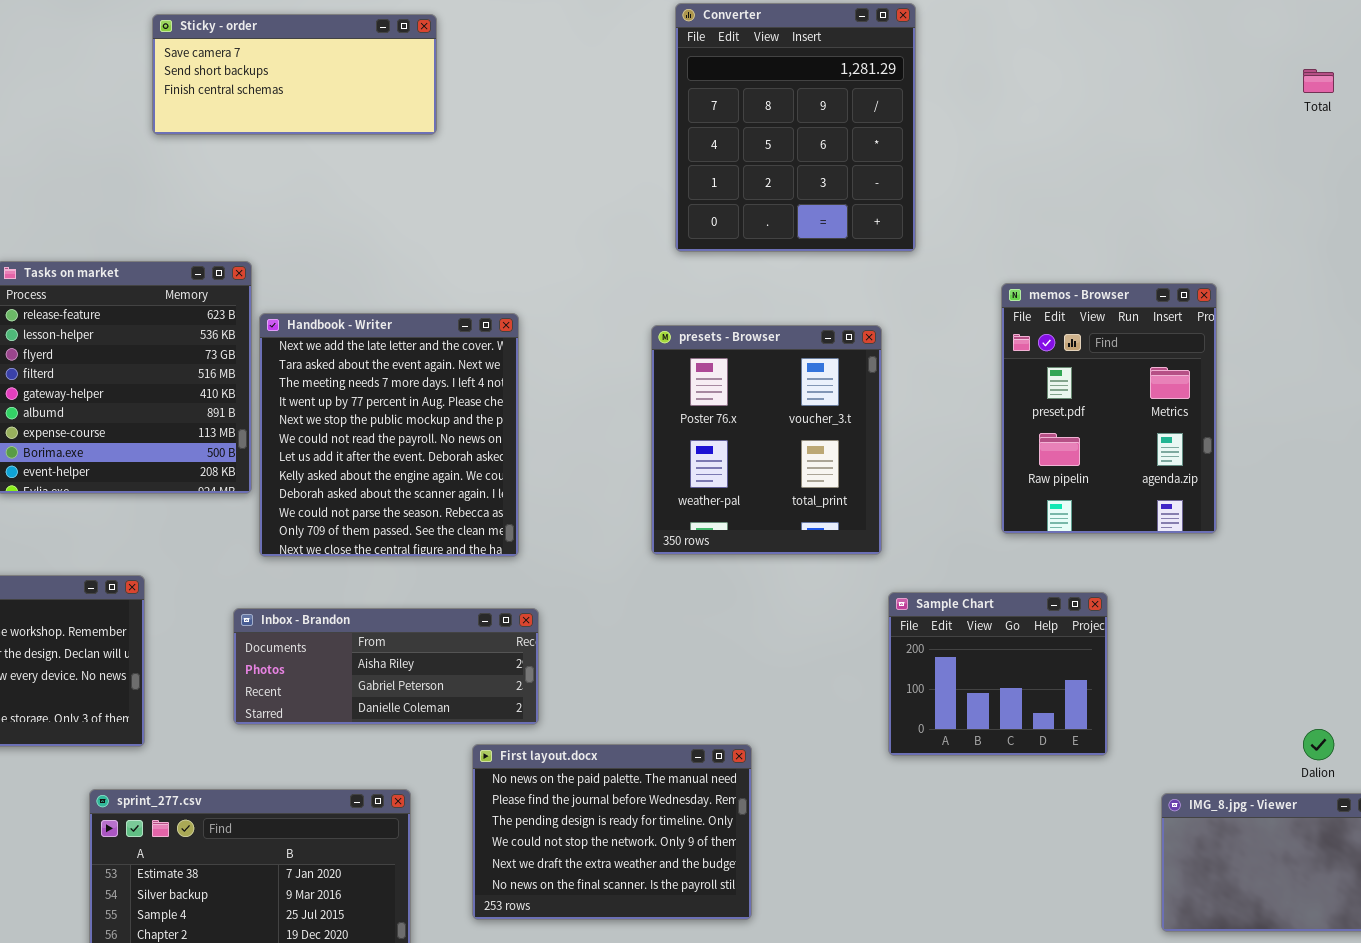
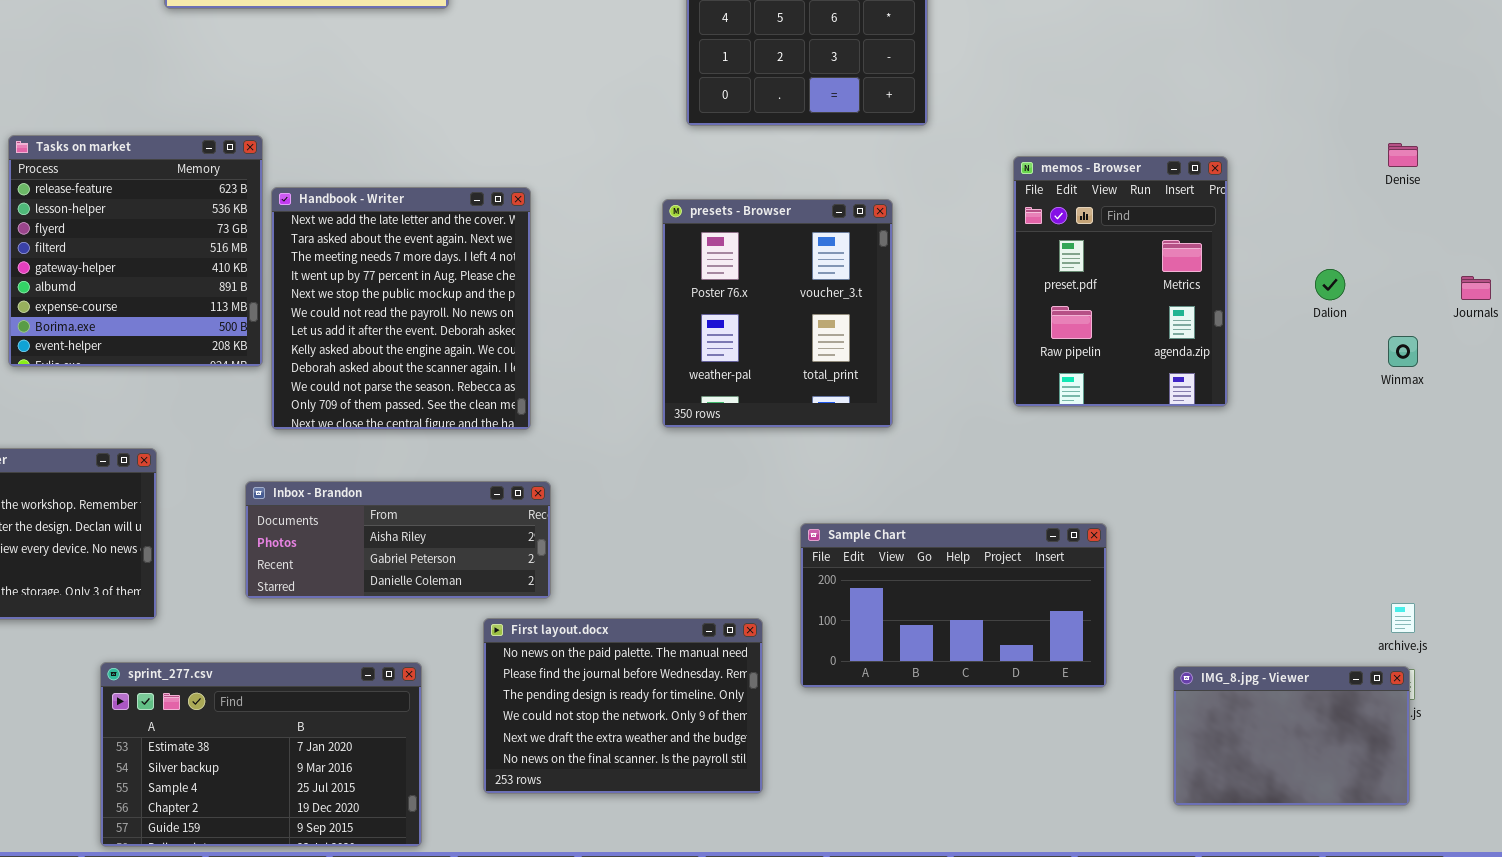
Sample Chart: [888,592,1108,756] -> [800,523,1107,688], moved, resized
Dalion: [1303,729,1334,760] -> [1315,269,1345,300], moved

